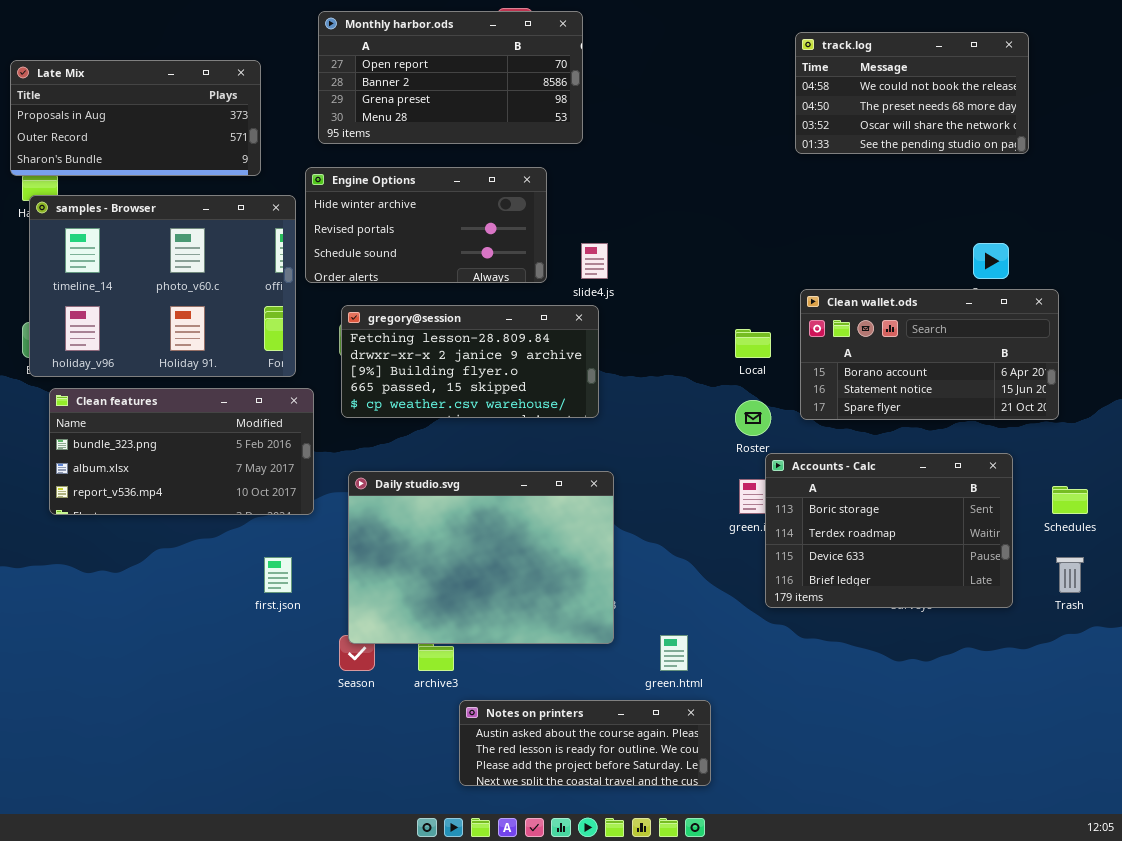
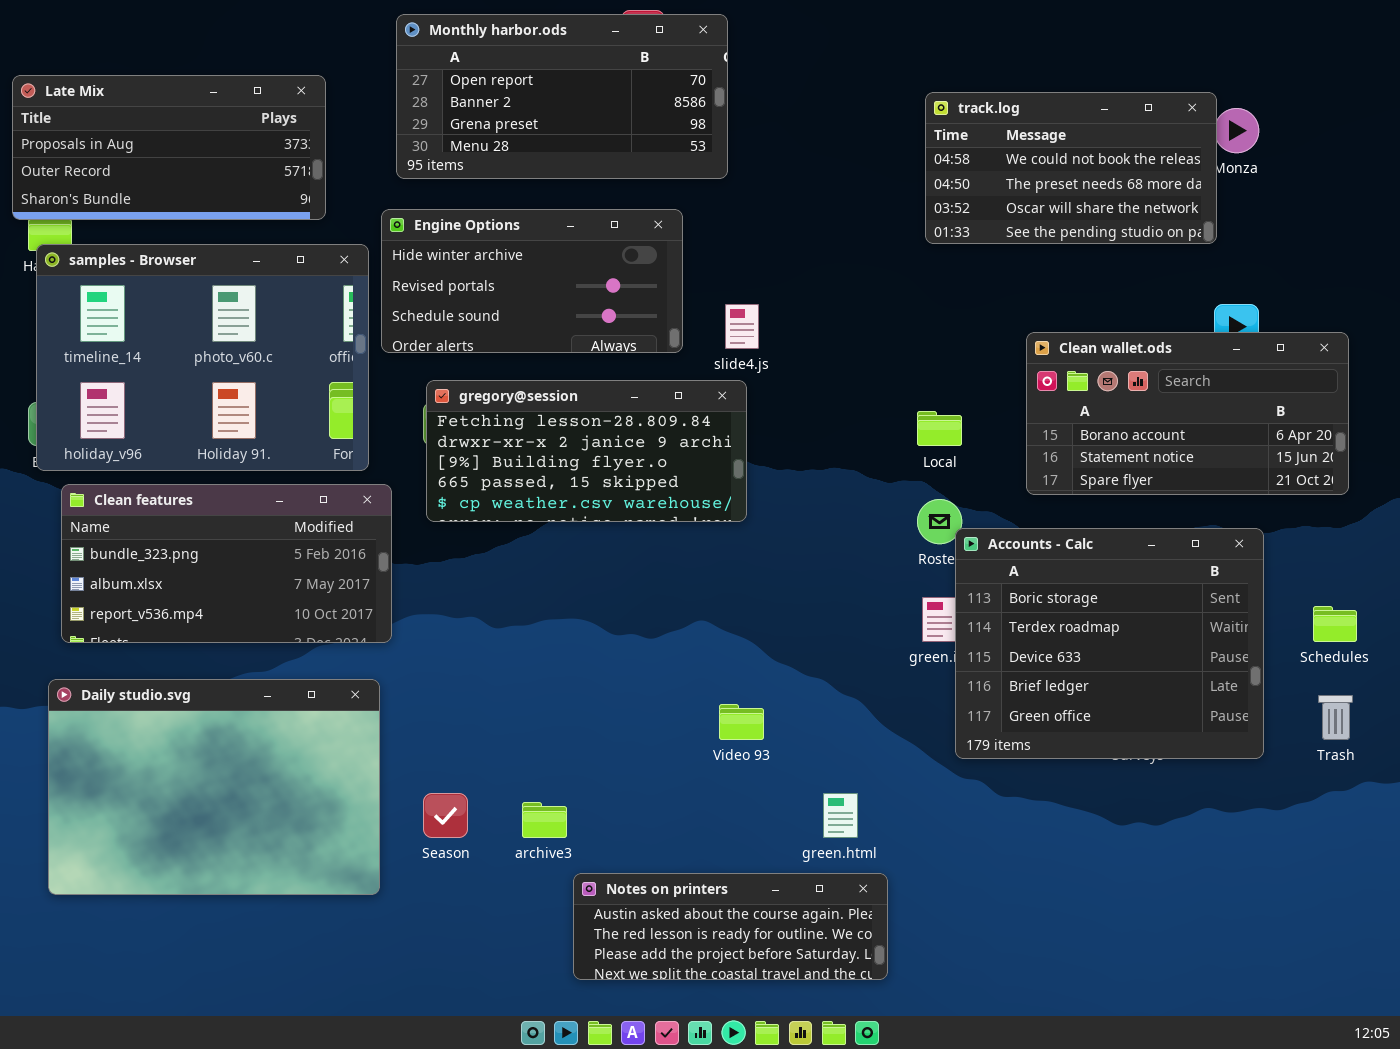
track.log: [795,32,1029,154] -> [925,92,1217,244], moved
Clean wallet.ods: [800,289,1059,420] -> [1026,332,1349,495], moved
Accounts - Calc: [765,453,1013,608] -> [955,528,1264,759], resized
Daily studio.svg: [348,471,614,644] -> [48,679,380,895], moved

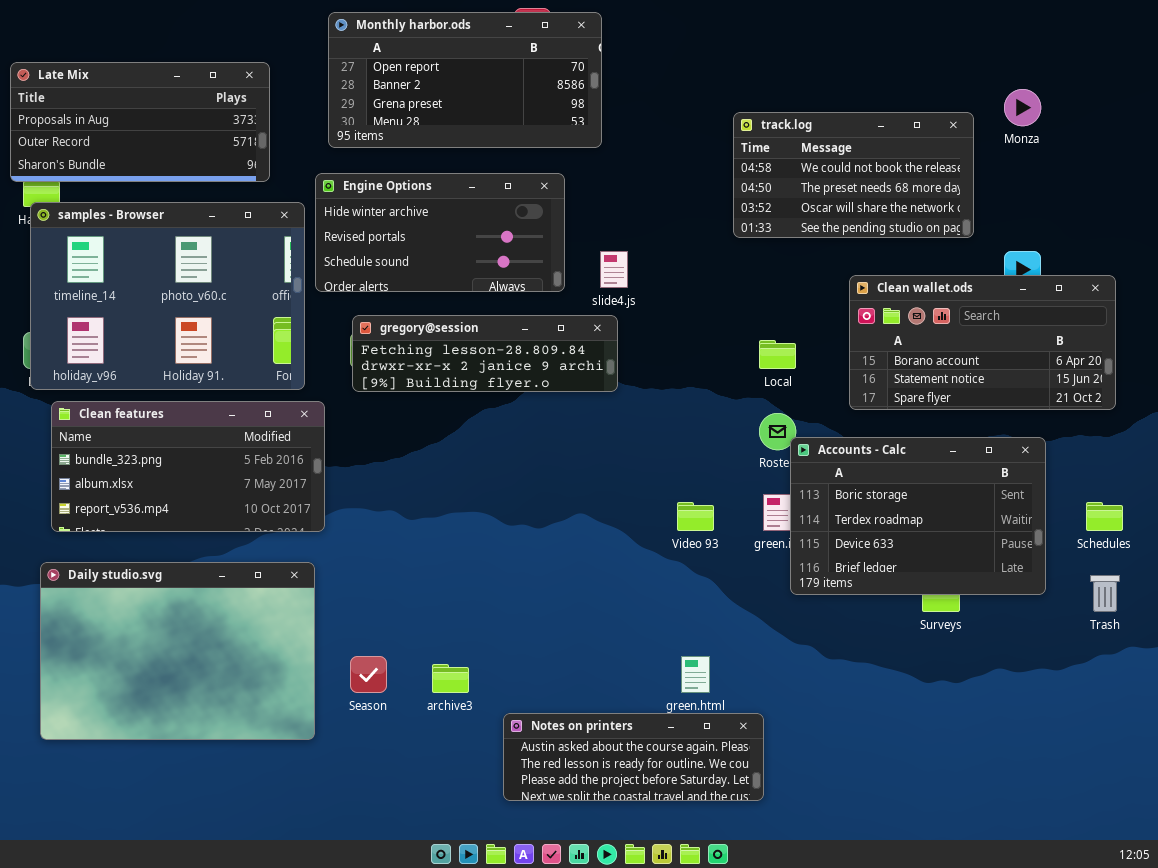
track.log: [925,92,1217,244] -> [733,112,974,238], moved
gregory@session: [426,380,747,522] -> [352,315,618,392], resized
Accounts - Calc: [955,528,1264,759] -> [790,437,1046,595], resized
Video 93: [719,704,764,740] -> [677,502,714,531], moved
Notes on printers: [573,873,888,980] -> [503,713,764,801], moved

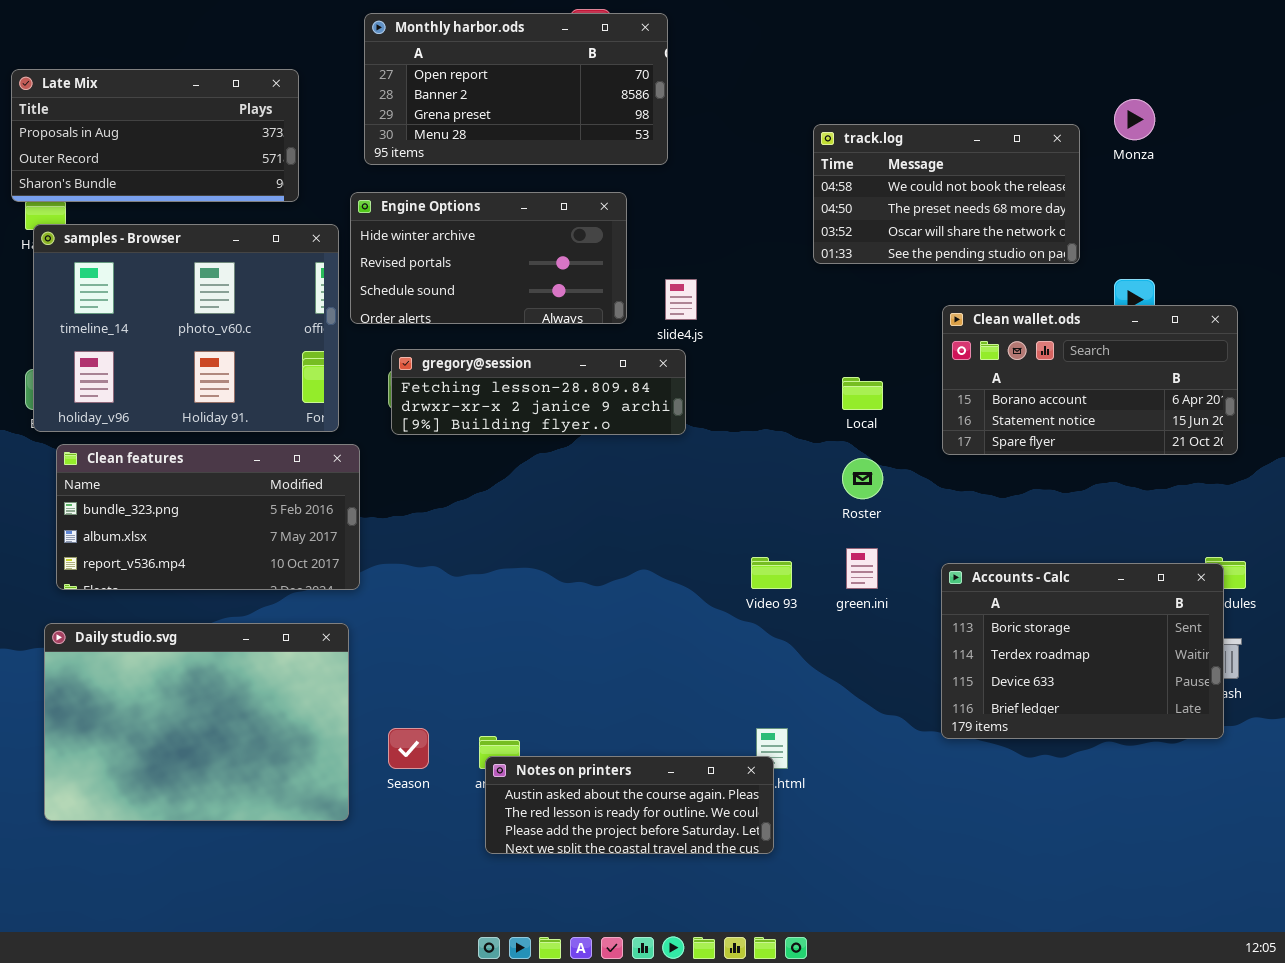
Accounts - Calc: [790,437,1046,595] -> [941,563,1224,739], moved
Notes on printers: [503,713,764,801] -> [485,756,774,854], moved

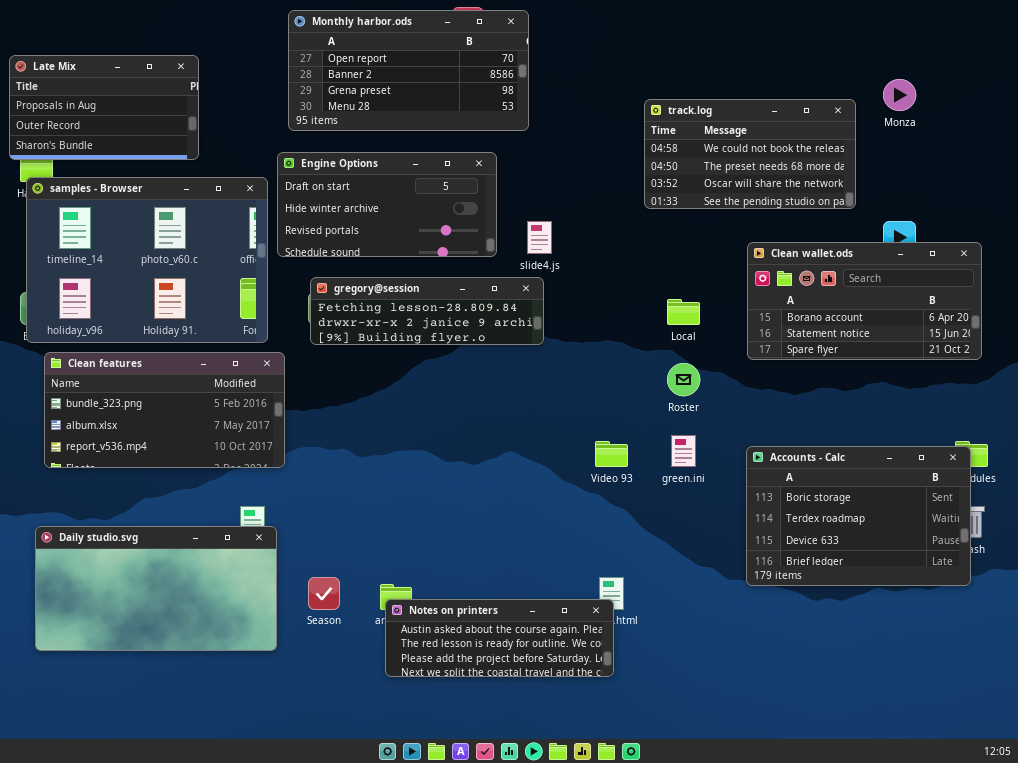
Late Mix: [11,69,299,202] -> [9,55,199,160], resized
Engine Options: [350,192,627,324] -> [277,152,497,257], scrolled up 1 row
Daily studio.svg: [44,623,349,821] -> [35,526,277,651], resized

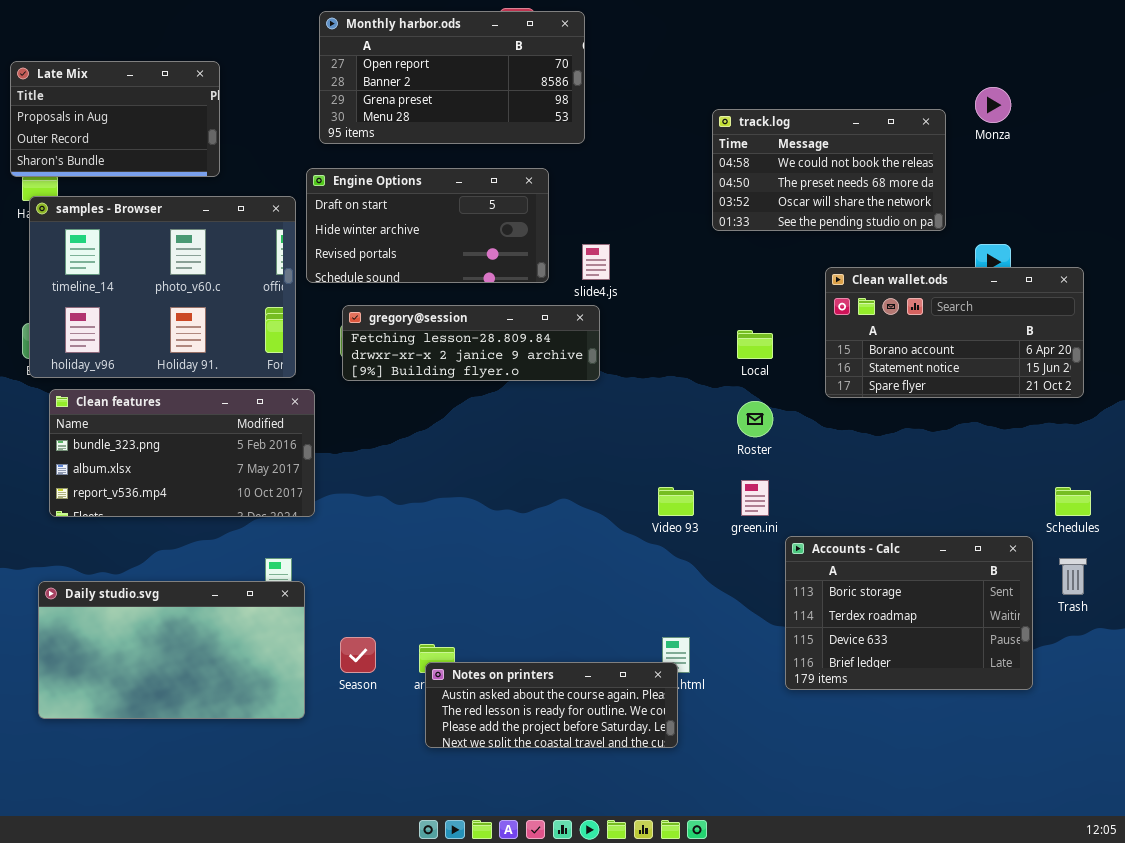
Accounts - Calc: [746,446,971,586] -> [785,536,1033,690], moved

